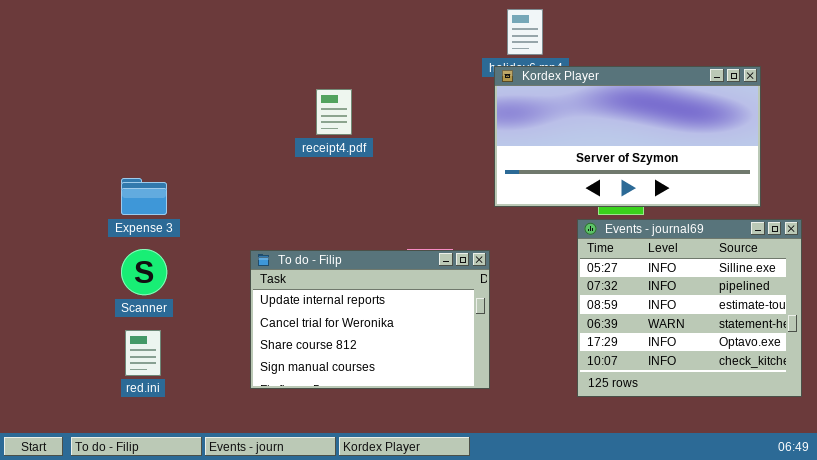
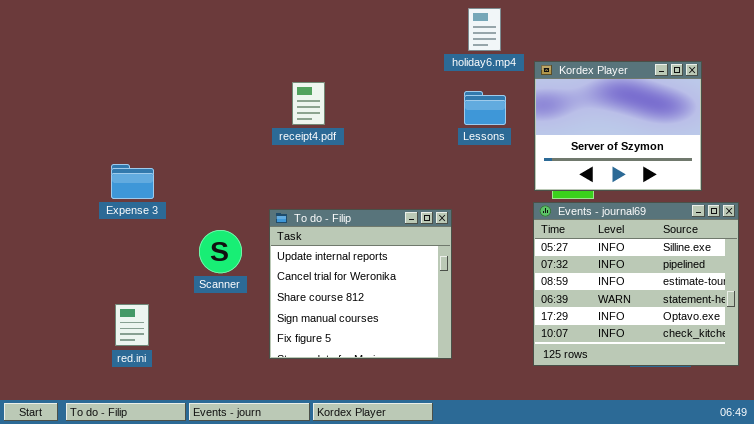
Kordex Player: [494,66,761,207] -> [534,61,702,191], resized
Scanner: [121,249,167,295] -> [199,230,242,273], moved
To do - Filip: [250,250,490,389] -> [269,209,452,359], resized

